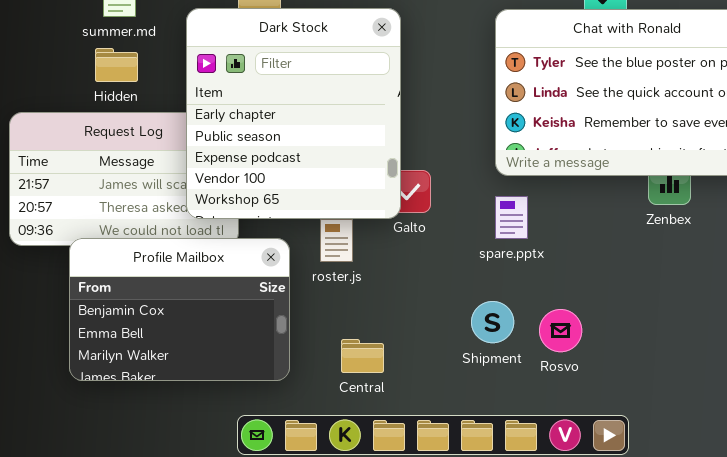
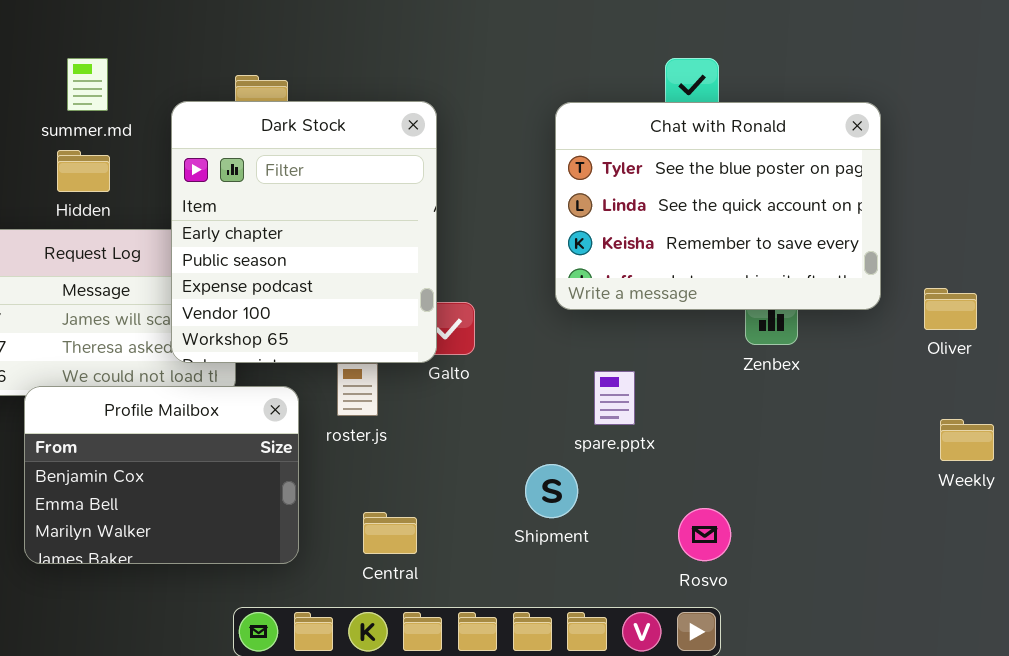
spare.pptx: [495,196,528,239] -> [594,371,635,425], moved
Rosvo: [539,309,582,352] -> [678,508,731,561], moved

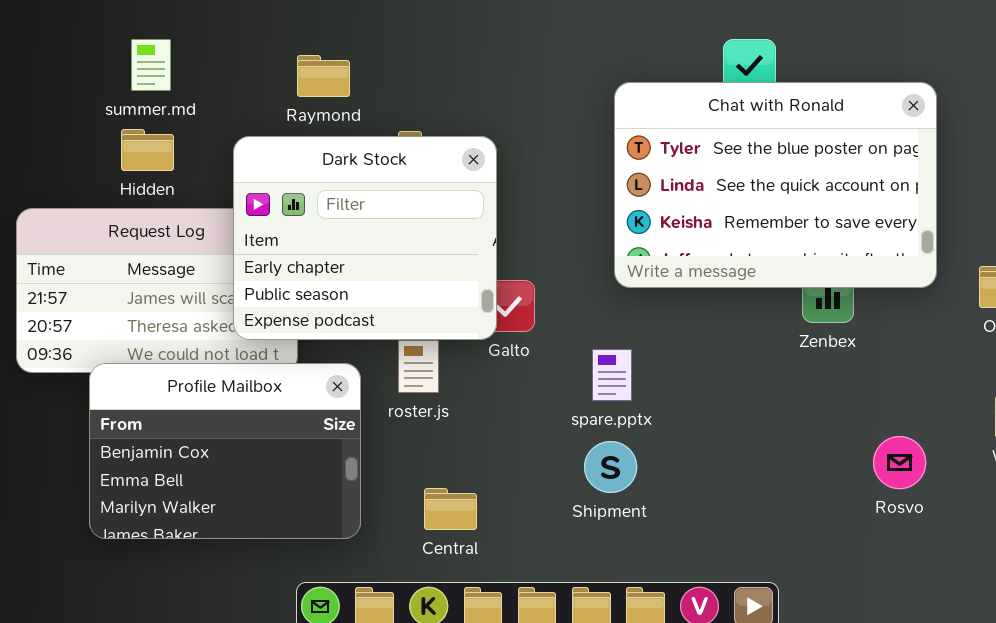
Dark Stock: [171,101,437,363] -> [233,136,497,340], resized
spare.pptx: [594,371,635,425] -> [592,349,632,401], moved
Rosvo: [678,508,731,561] -> [873,436,926,489], moved

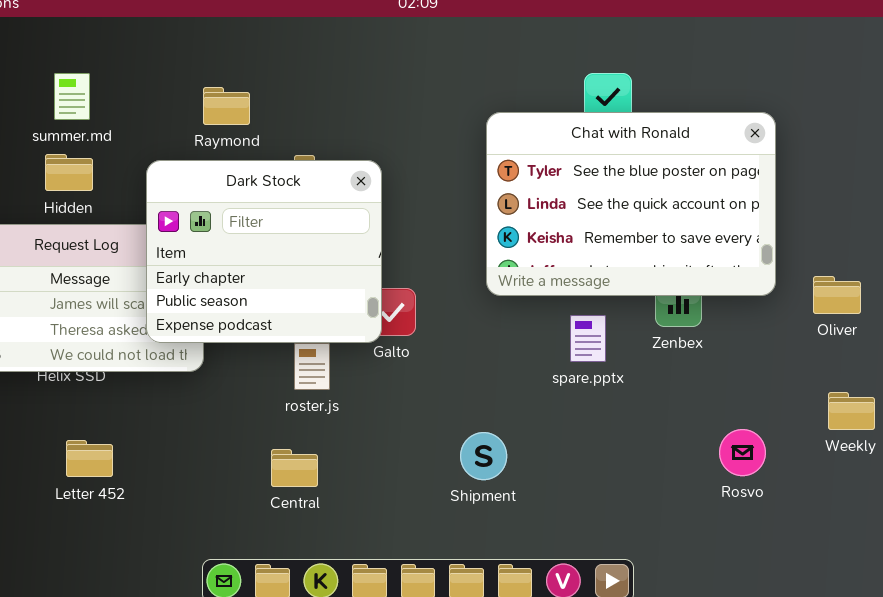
spare.pptx: [592,349,632,401] -> [570,315,606,362], moved
Profile Mailbox: [89,363,361,539] -> none, closed
Central: [424,488,477,530] -> [271,449,318,487], moved

